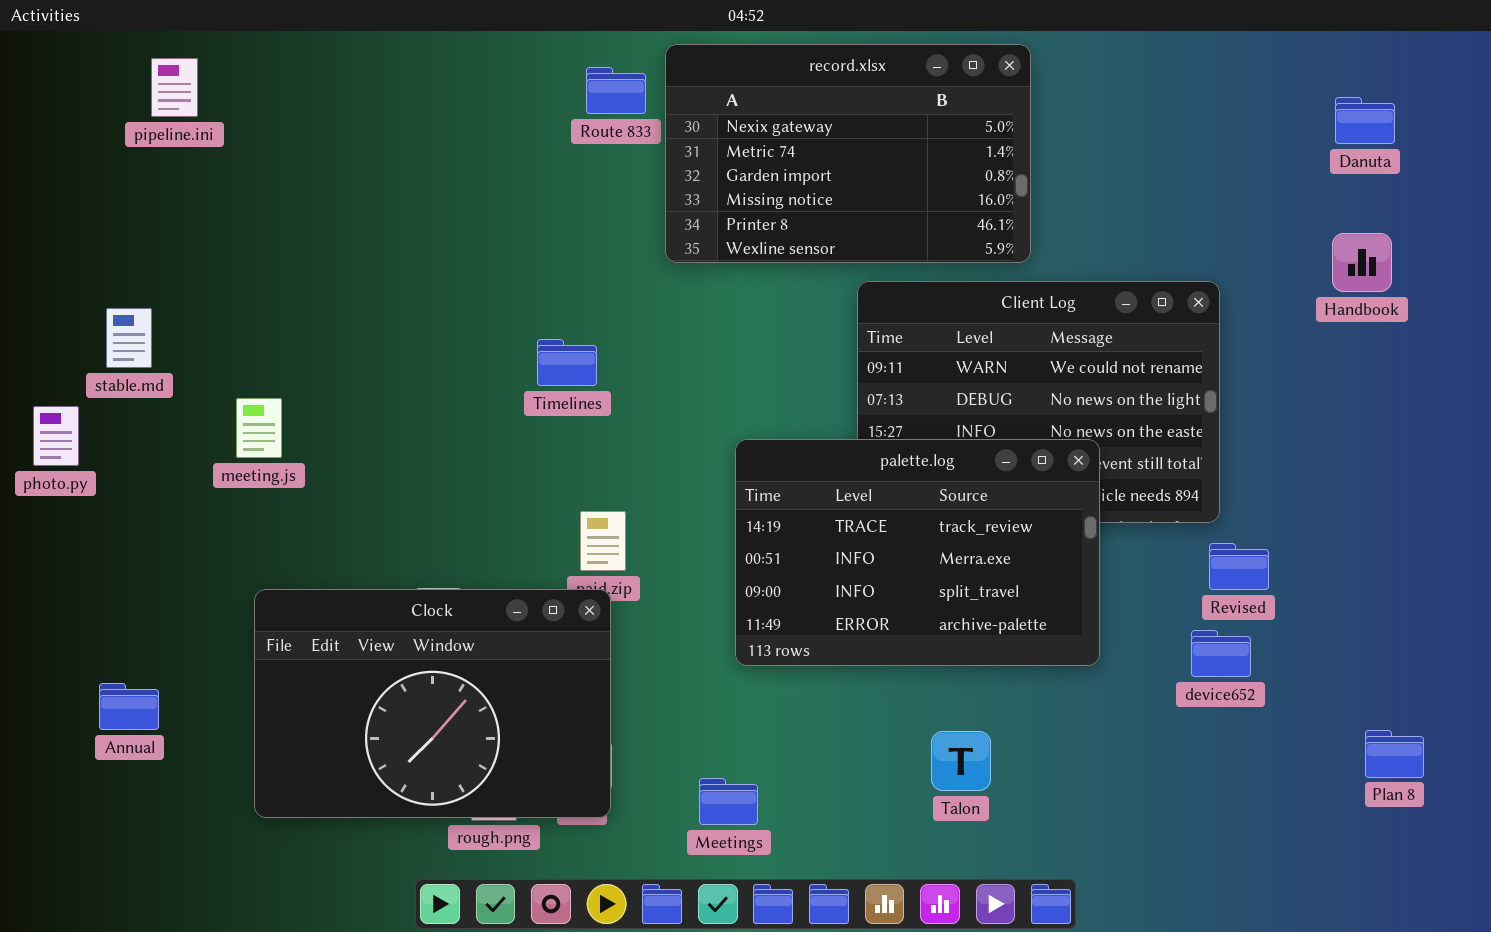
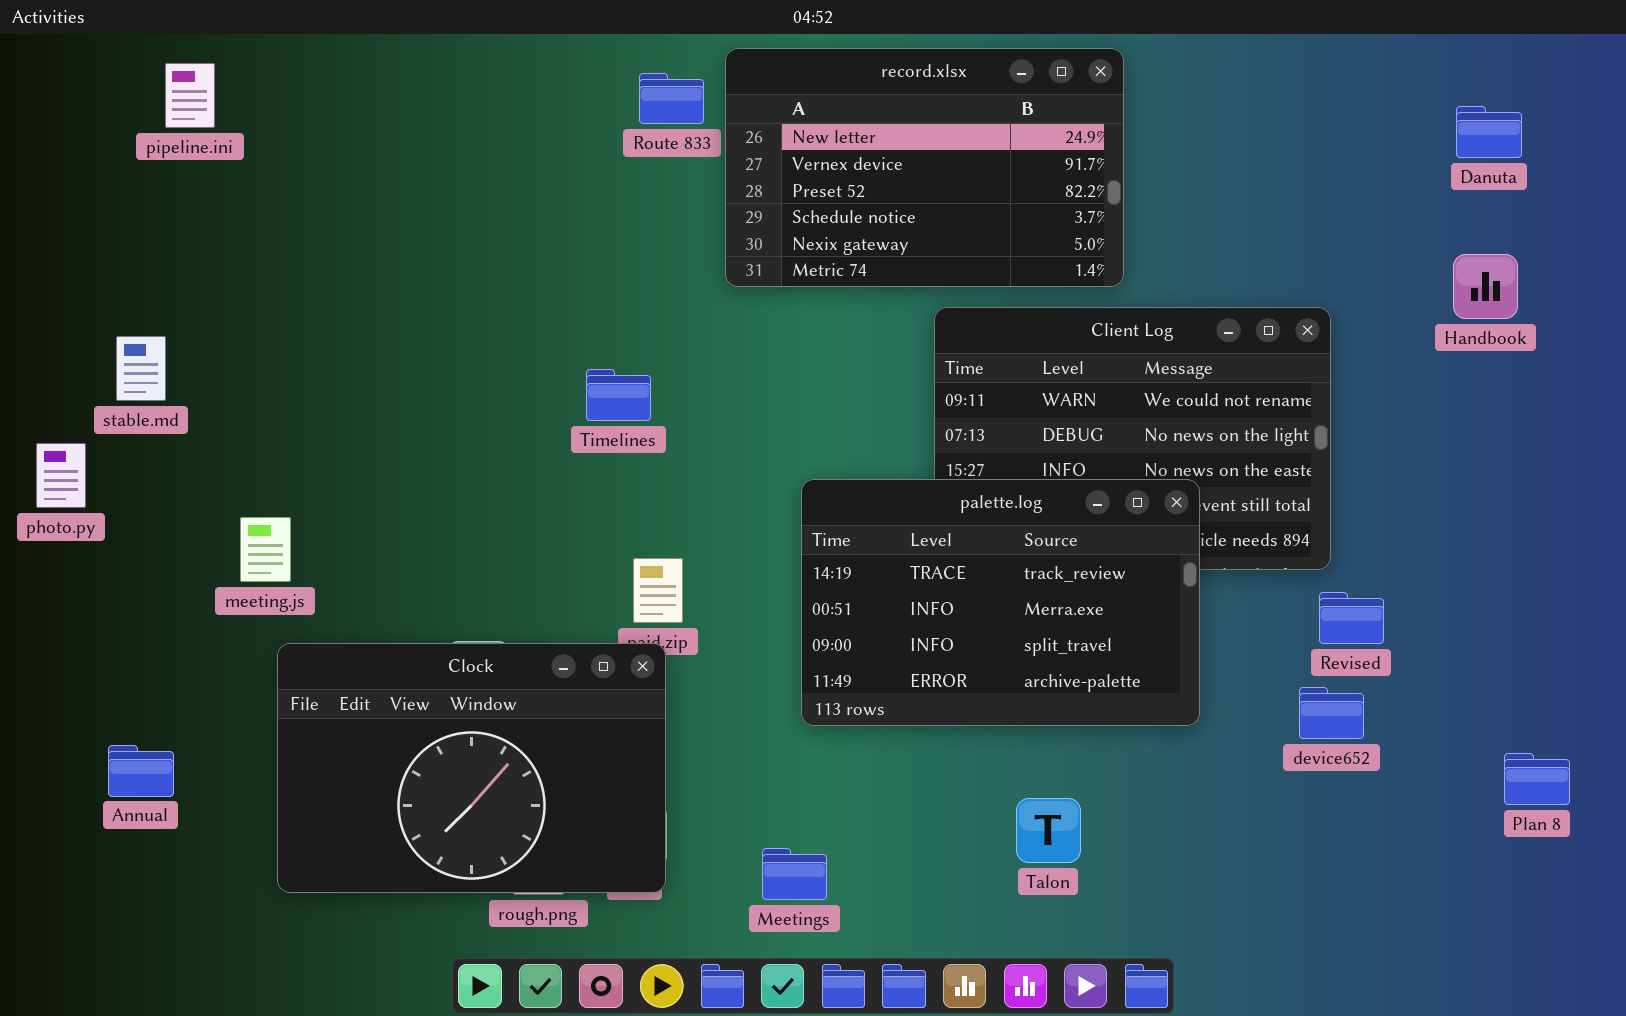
record.xlsx: [665,44,1031,263] -> [725,48,1124,287], scrolled up 4 rows
meeting.js: [236,398,282,458] -> [240,517,291,582], moved
Plan 8: [1365,730,1424,778] -> [1504,753,1570,805], moved

